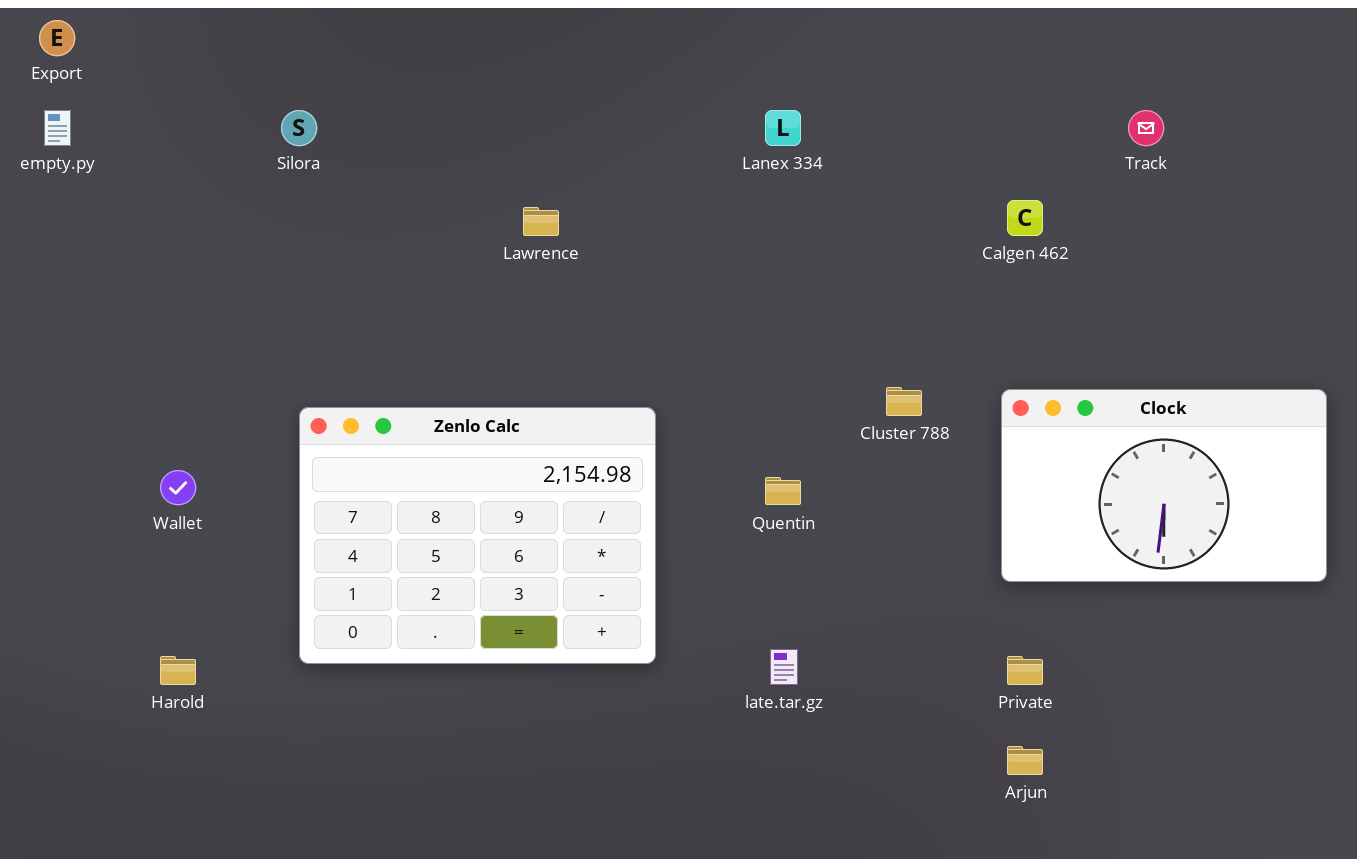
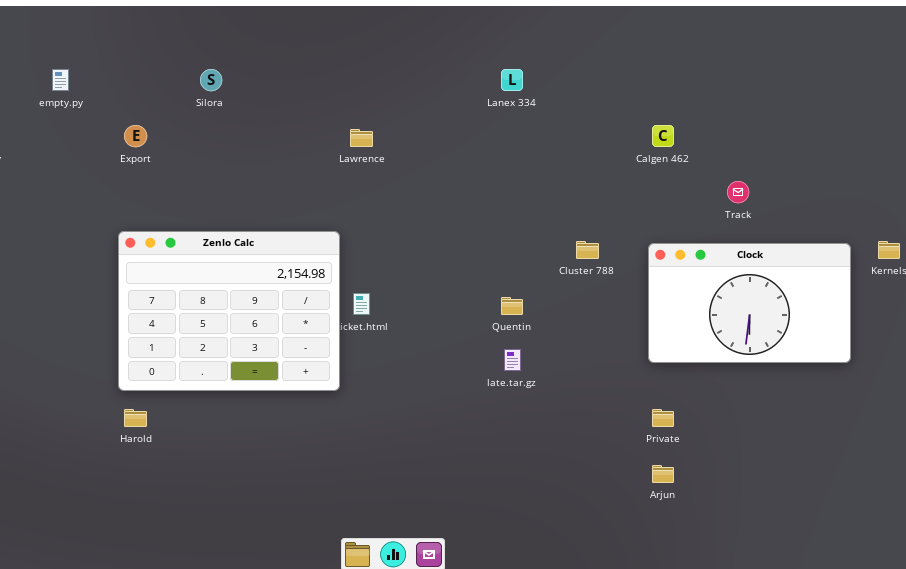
Export: [39,20,75,56] -> [124,125,147,147], moved
Track: [1128,110,1164,146] -> [727,181,749,203], moved
Zenlo Calc: [299,407,656,664] -> [118,231,340,391], moved
late.tar.gz: [770,649,798,685] -> [504,349,521,371], moved

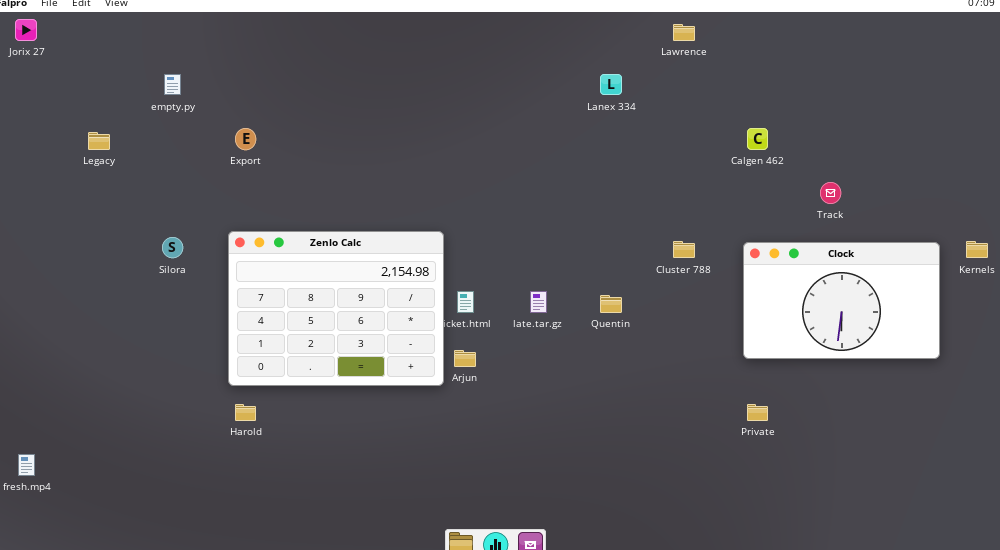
Silora: [200,69,222,91] -> [162,237,183,258], moved
Lawrence: [350,129,373,147] -> [673,24,695,41], moved
late.tar.gz: [504,349,521,371] -> [530,291,547,313], moved
Arjun: [652,465,674,483] -> [454,350,476,367], moved

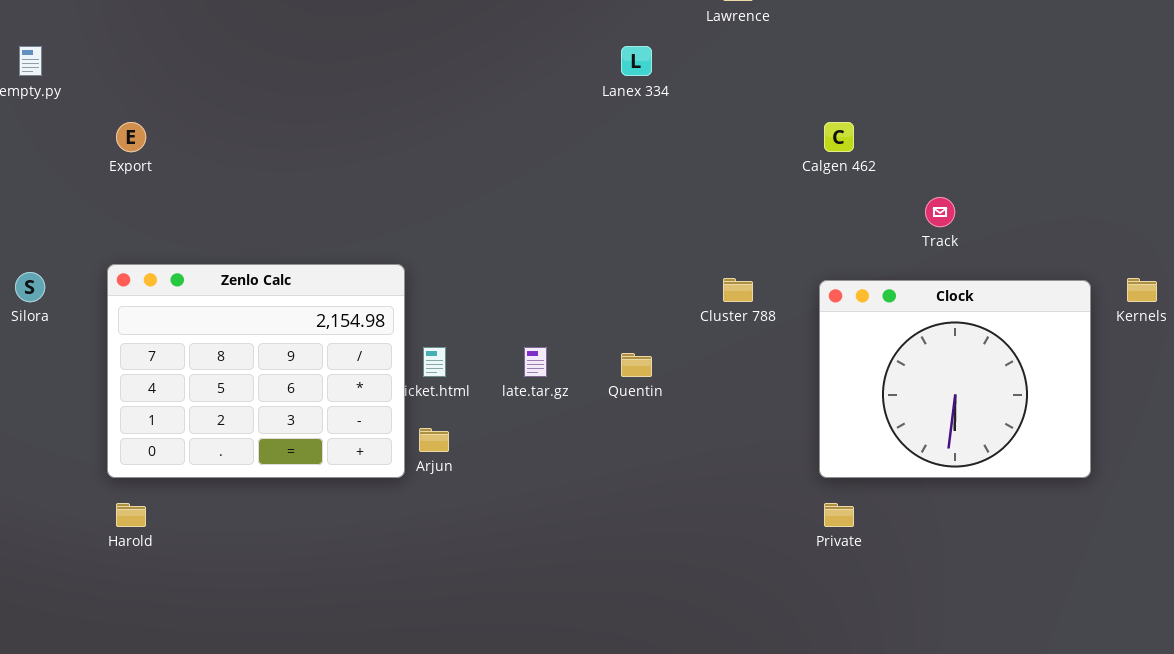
Clock: [743,242,940,359] -> [819,280,1091,478], resized

